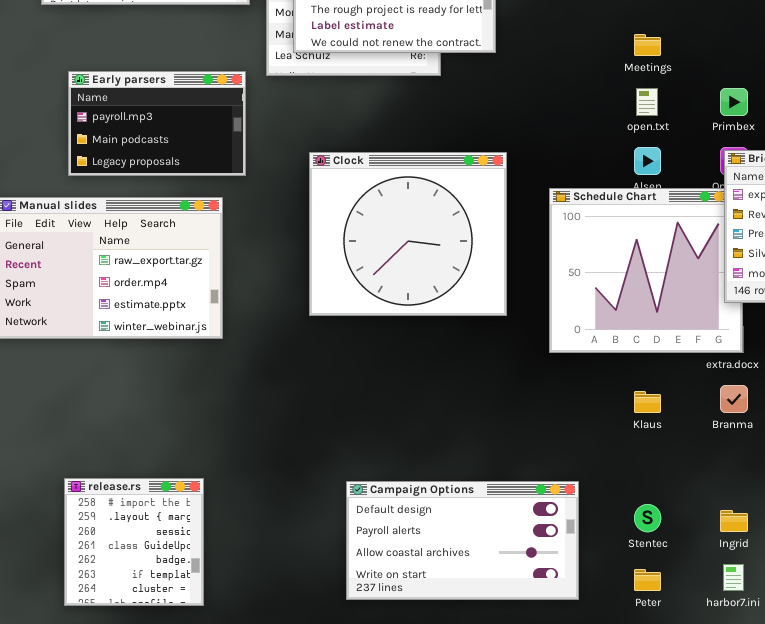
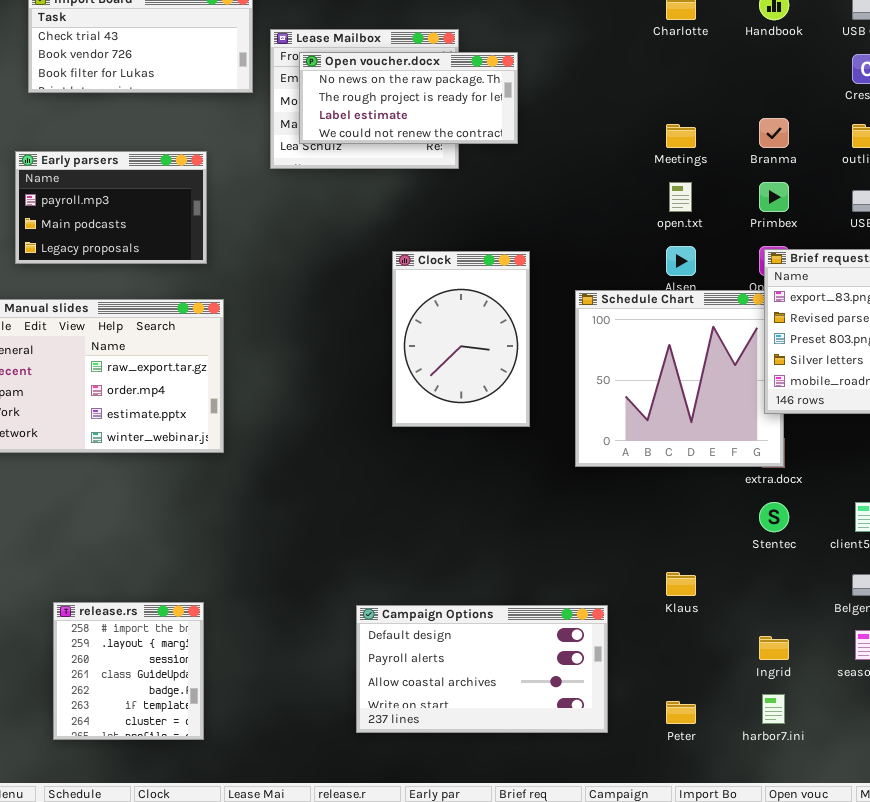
Early parsers: [68,71,246,176] -> [15,151,207,264], moved
Clock: [309,152,507,316] -> [392,251,530,427], resized
Branma: [720,385,748,413] -> [759,118,789,148], moved
Klaus: [634,391,661,413] -> [666,572,696,596], moved
Stentec: [634,504,661,532] -> [759,502,789,532], moved

